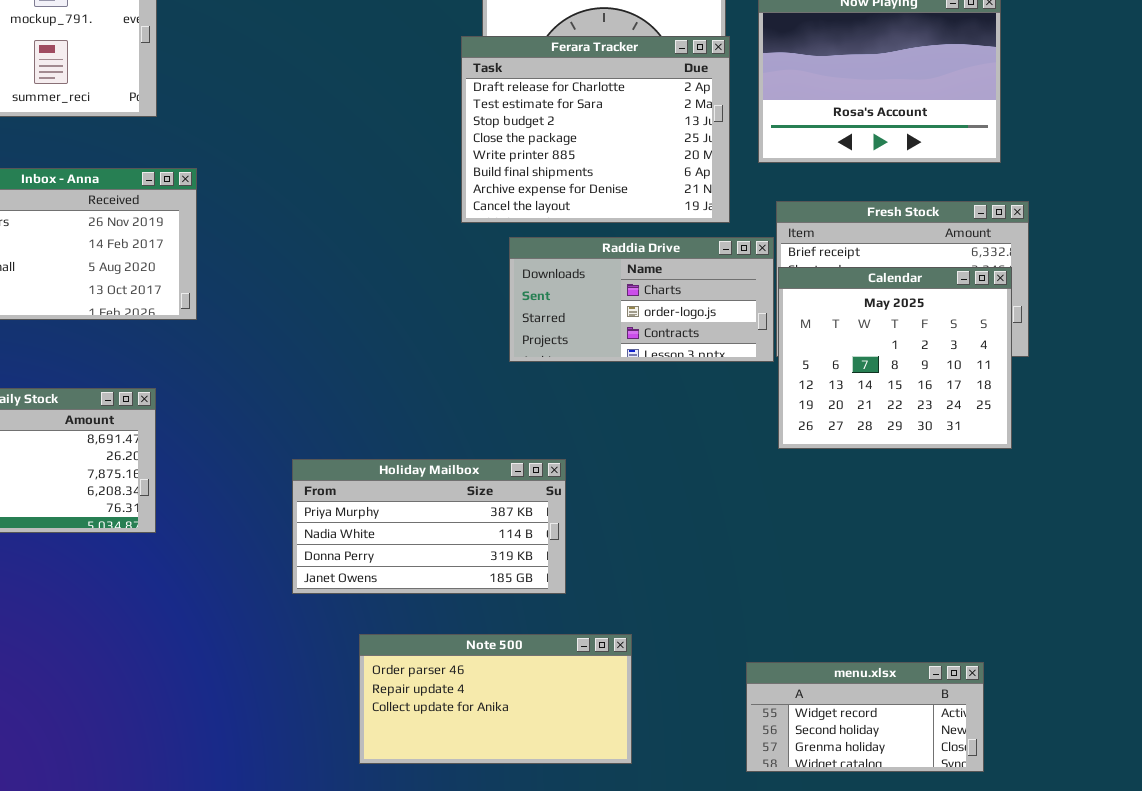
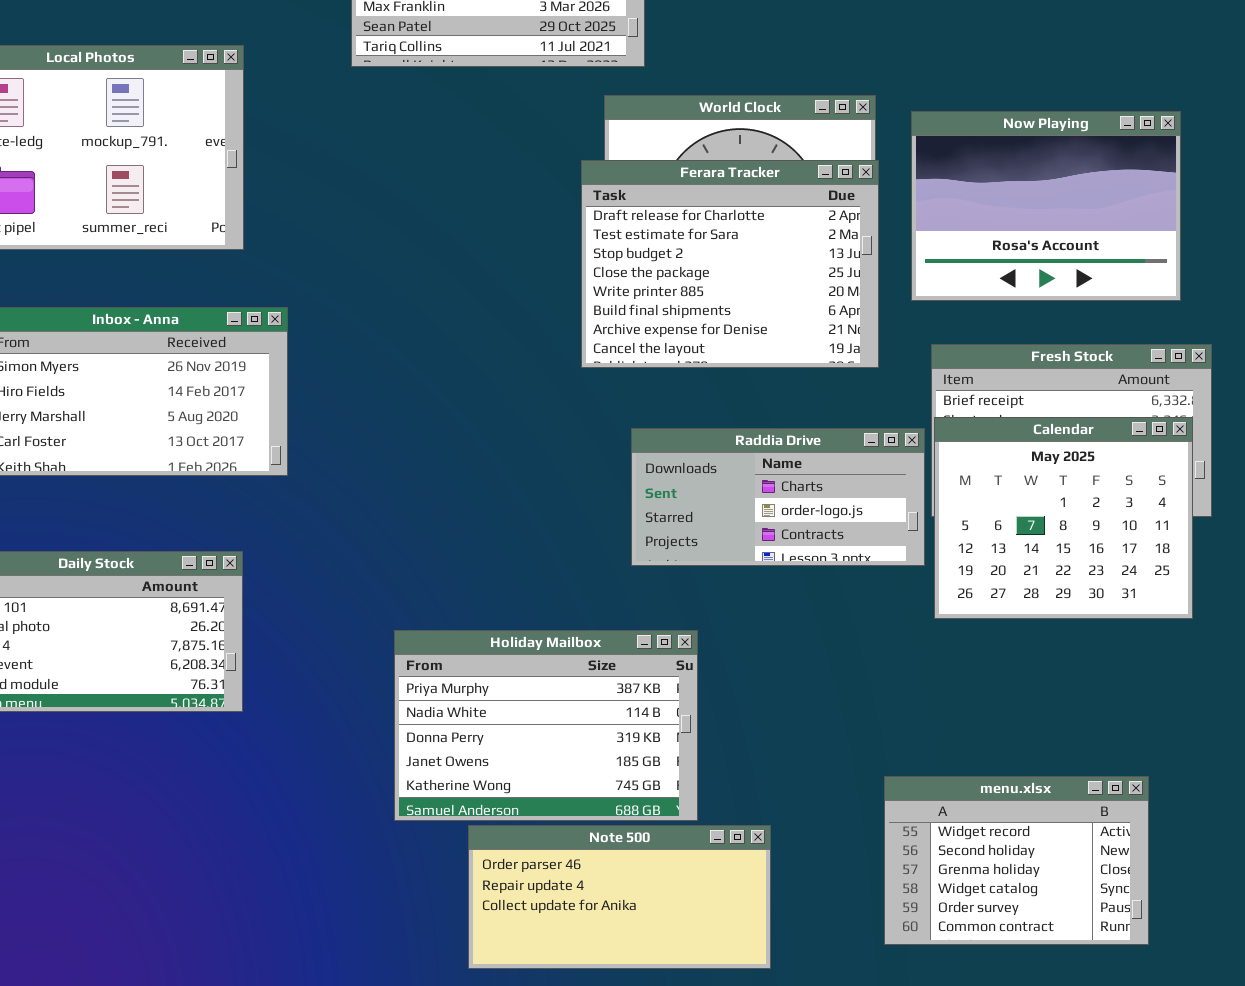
Raddia Drive: [509,237,774,362] -> [631,428,925,566], moved
Holiday Mailbox: [292,459,566,594] -> [394,630,698,821], resized
menu.xlsx: [746,662,984,772] -> [884,776,1149,945], moved, resized

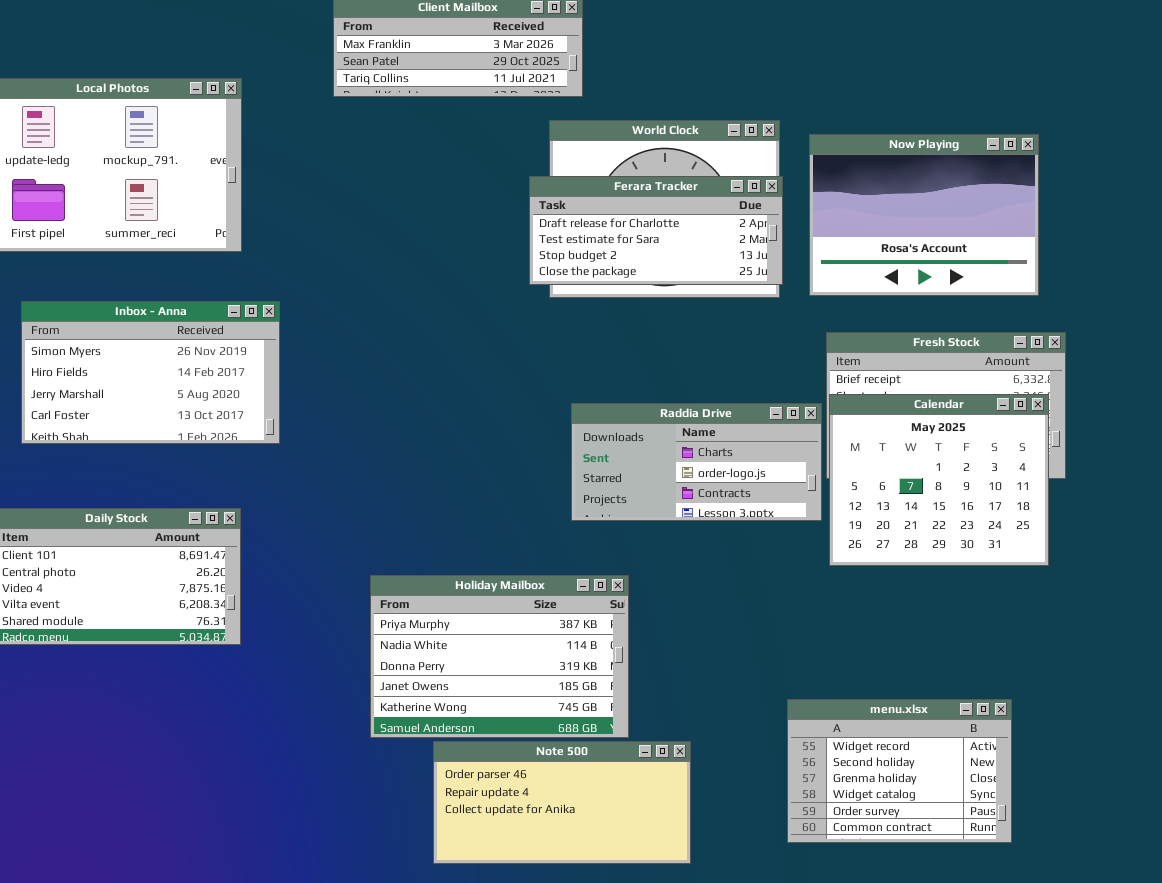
Ferara Tracker: [581,160,879,368] -> [529,176,783,285], resized

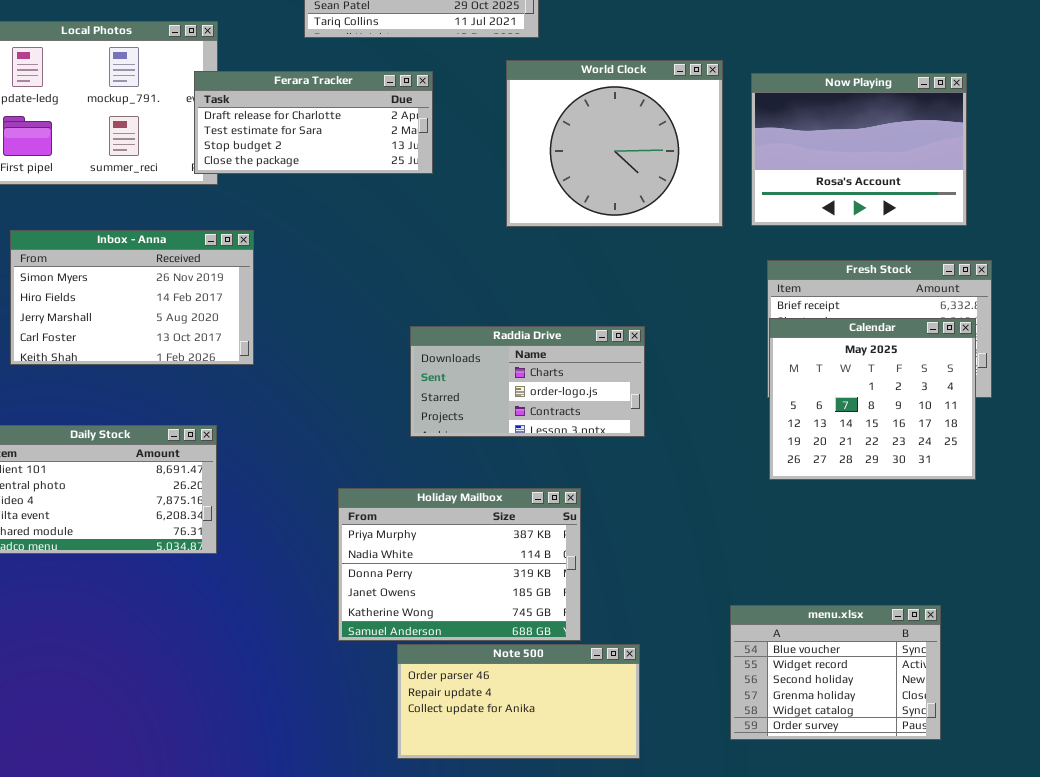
Ferara Tracker: [529,176,783,285] -> [194,71,433,174], moved
Raddia Drive: [571,403,822,521] -> [410,326,645,437], moved
menu.xlsx: [787,699,1012,843] -> [730,605,941,740], scrolled up 1 row

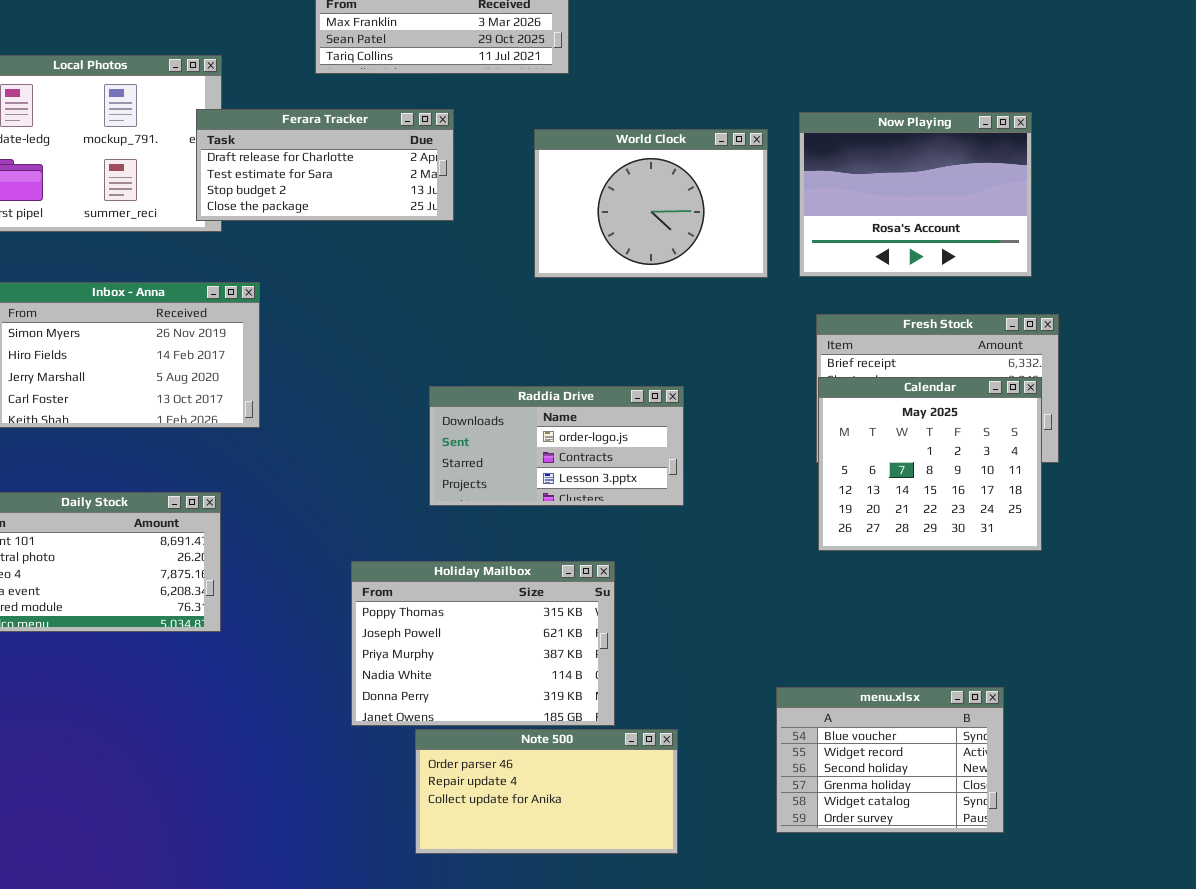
World Clock: [506,60,723,227] -> [534,129,768,278], resized
Raddia Drive: [410,326,645,437] -> [429,386,684,506], scrolled down 1 row
Holiday Mailbox: [338,488,581,641] -> [351,561,615,726], scrolled up 2 rows

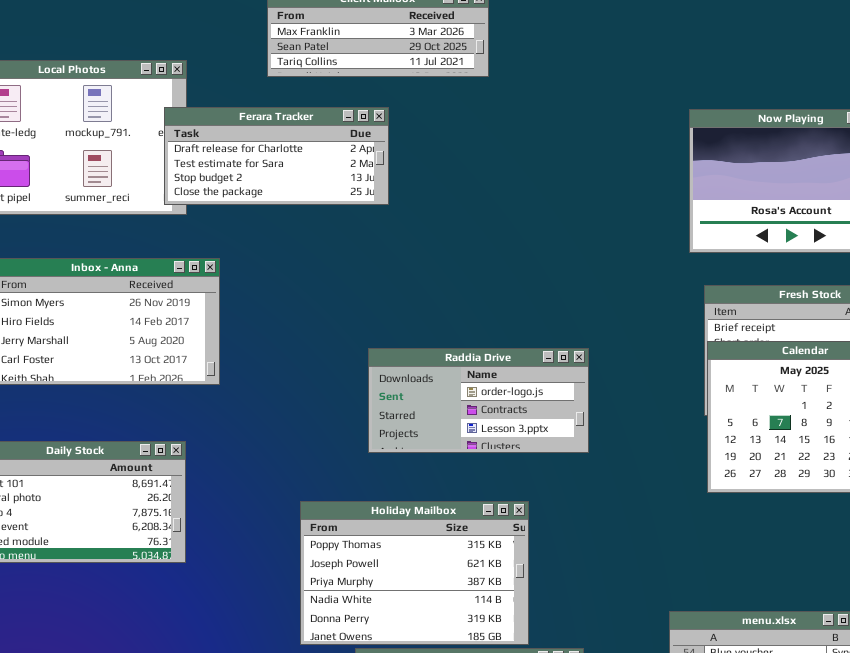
World Clock: [534,129,768,278] -> none, closed

